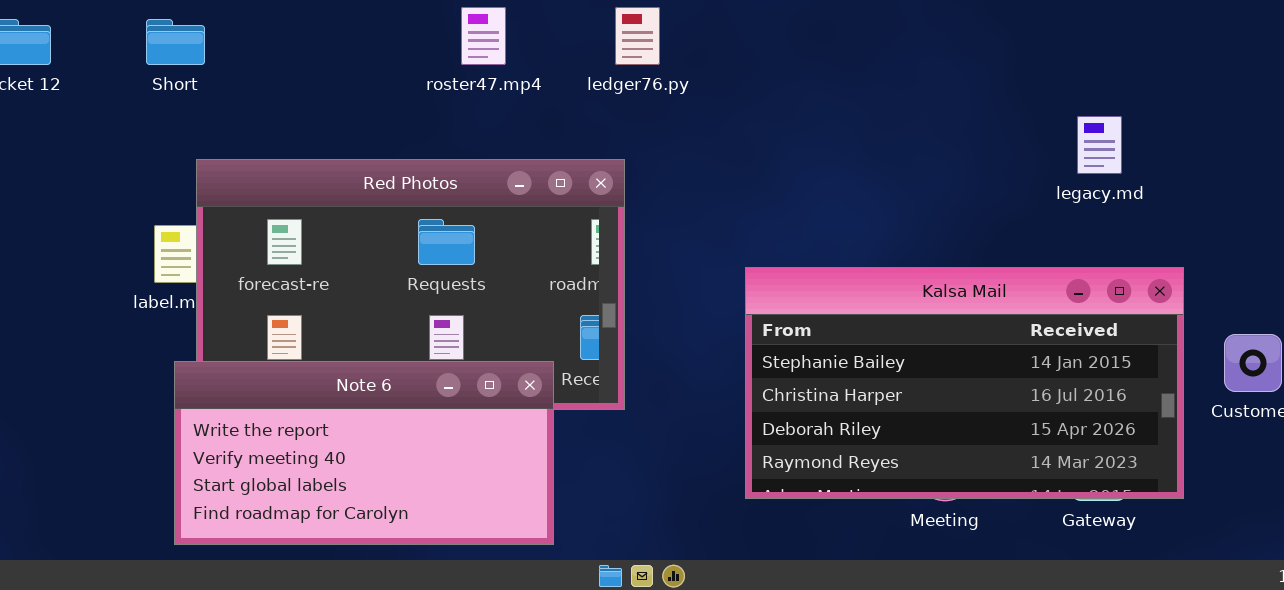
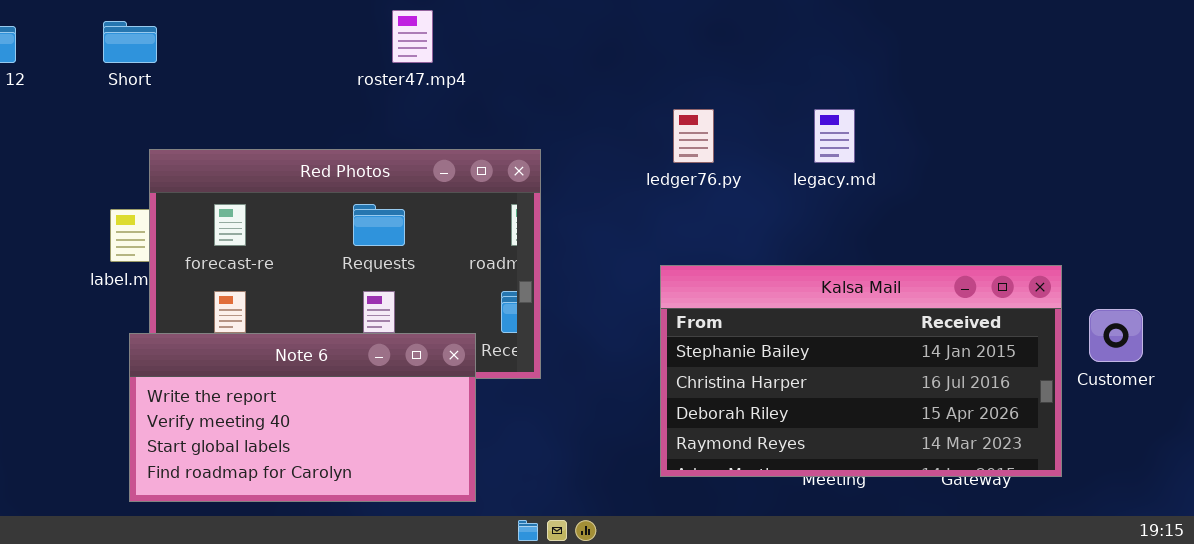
ledger76.py: [615,7,660,65] -> [673,109,714,163], moved
legacy.md: [1077,116,1122,174] -> [814,109,855,163], moved
Kalsa Mail: [745,267,1184,499] -> [660,265,1062,477], moved

